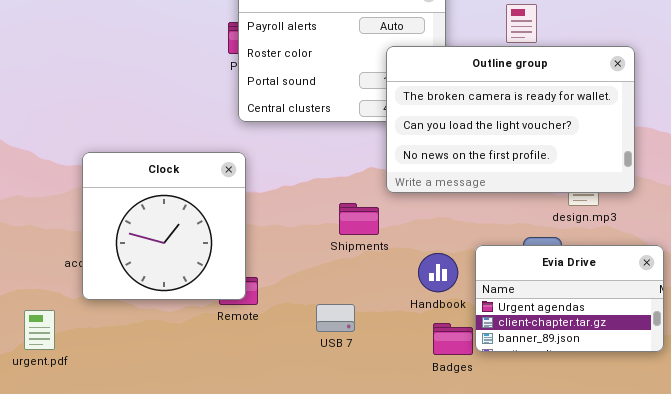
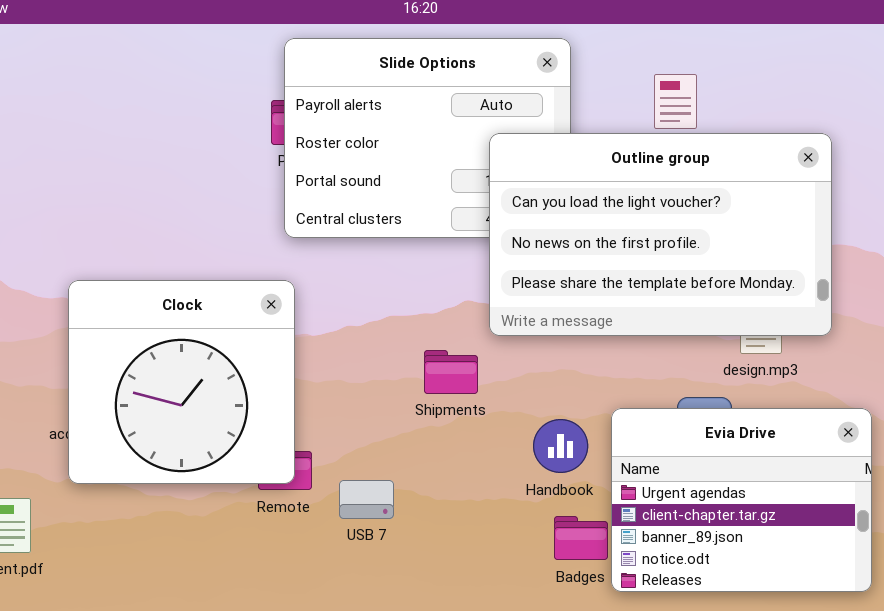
Outline group: [386,46,635,193] -> [489,133,832,336], scrolled down 1 row
Evia Drive: [475,245,664,352] -> [611,408,872,592], resized
USB 7: [316,304,355,332] -> [339,480,394,519], moved

